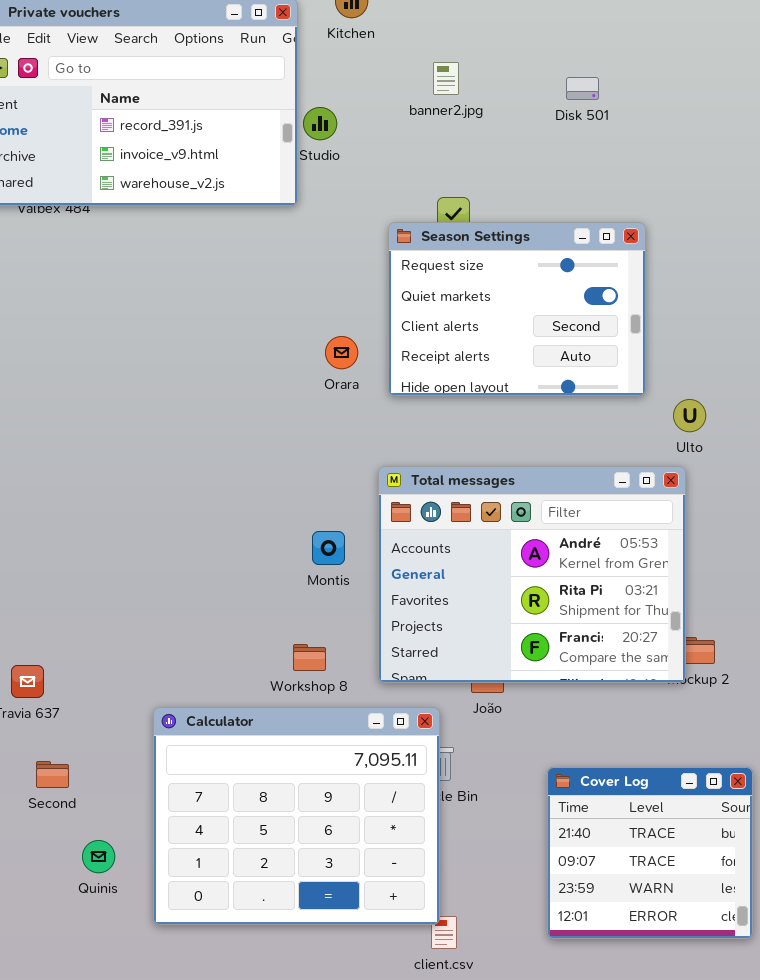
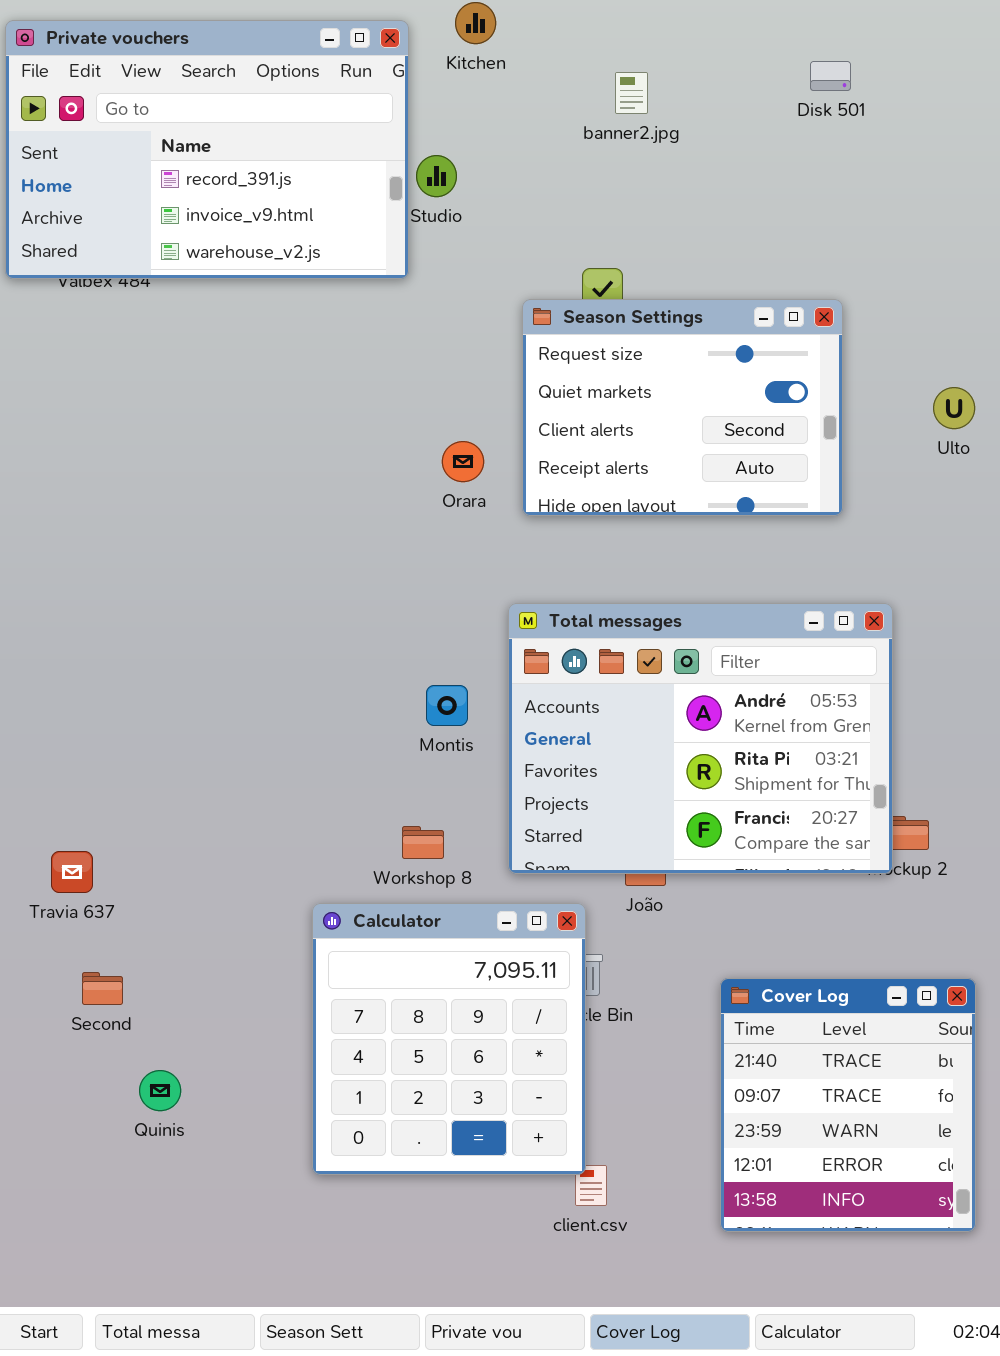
banner2.jpg: [433,62,459,95] -> [615,72,648,114], moved
Disk 501: [566,77,599,100] -> [810,61,851,91], moved
Ulto: [673,399,706,432] -> [933,387,975,429], moved
Calculator: [153,707,440,925] -> [312,903,586,1175], resized
Cover Log: [547,767,753,939] -> [720,978,976,1232], resized

